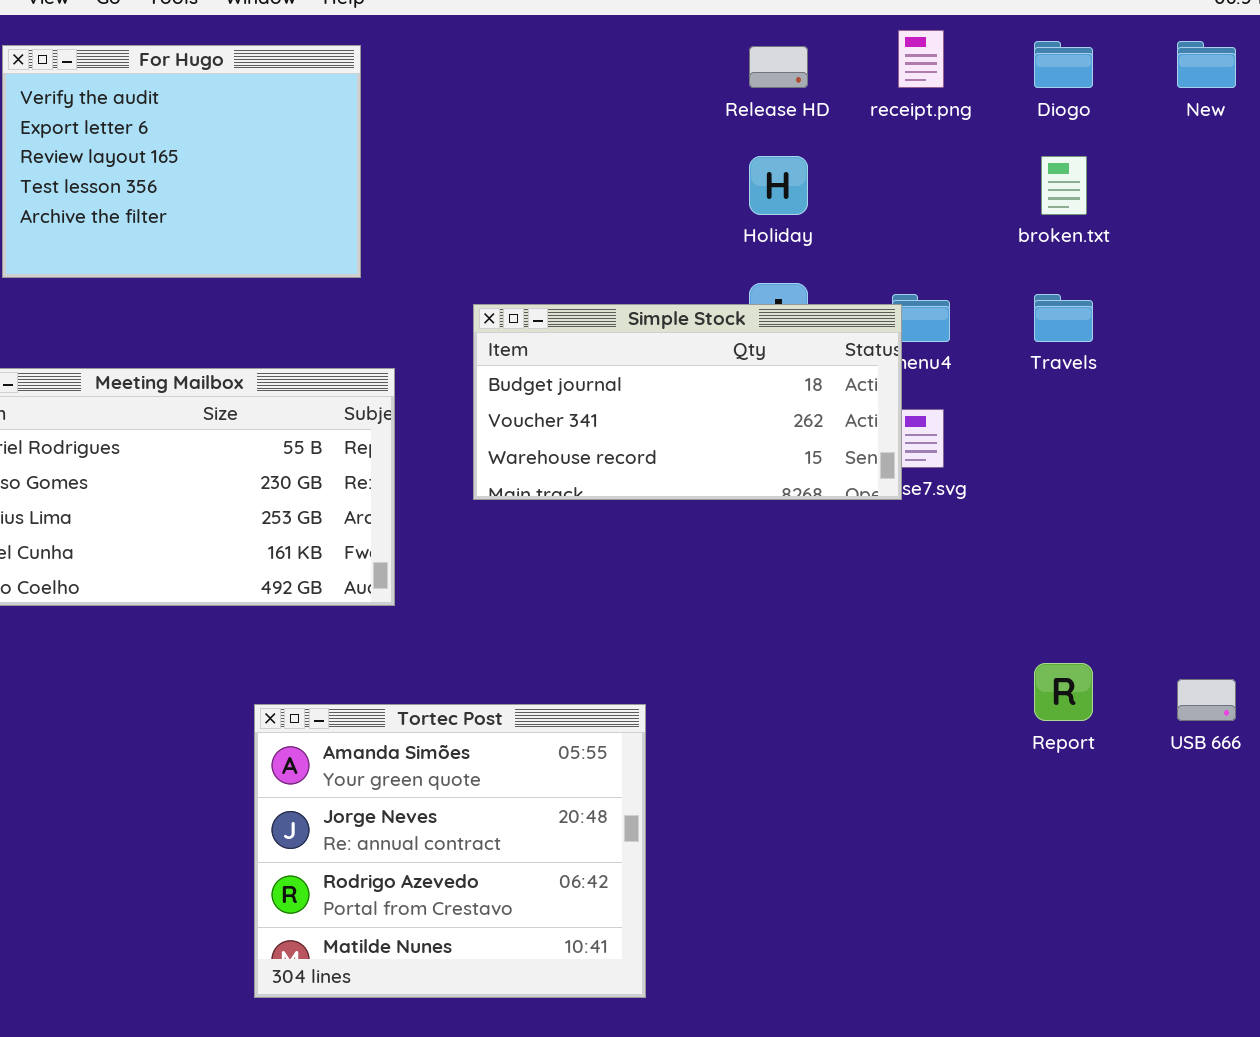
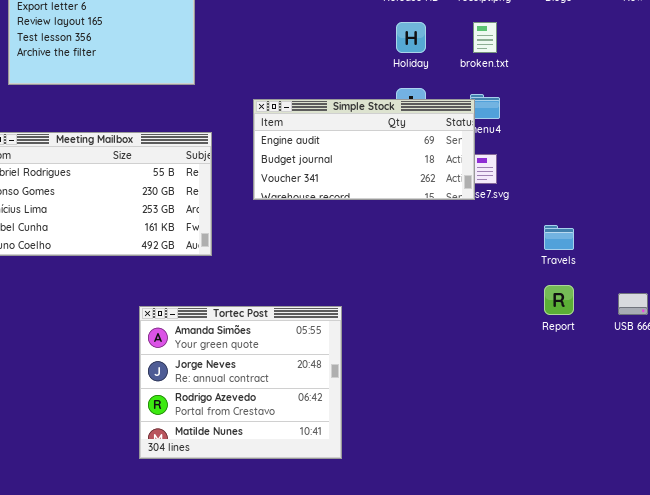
broken.txt: [1041,156,1087,215] -> [473,22,497,53], moved
Travels: [1034,294,1093,342] -> [544,225,574,250], moved
Simple Stock: [473,304,902,500] -> [253,99,475,200], scrolled up 1 row

